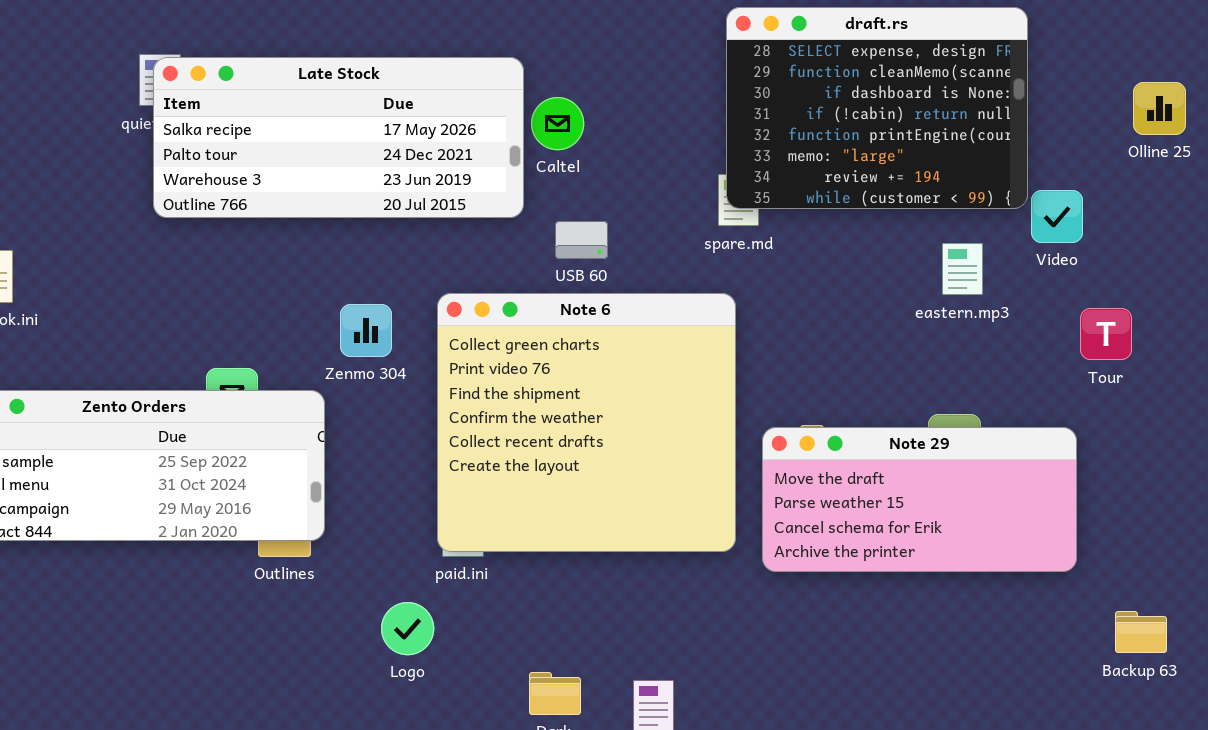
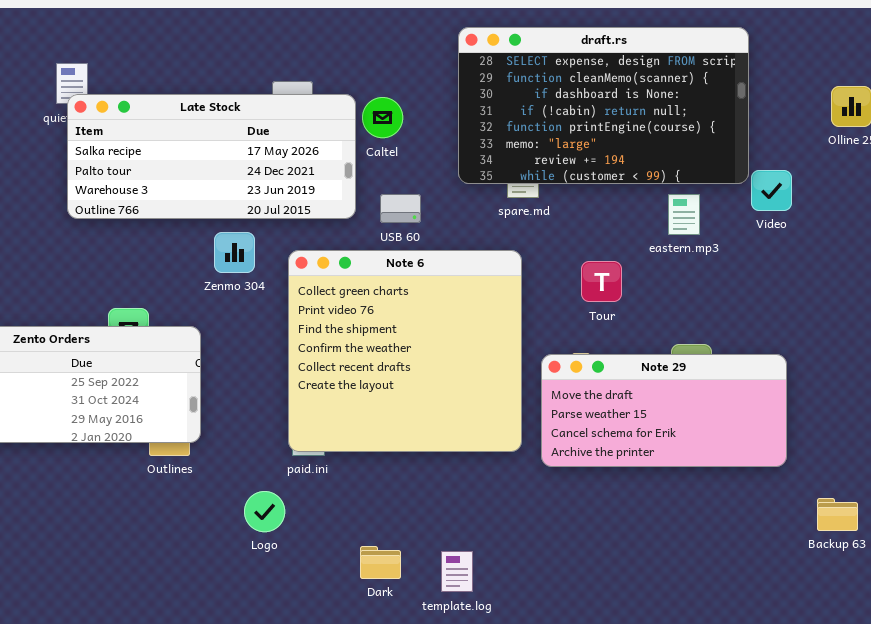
draft.rs: [726,7,1028,209] -> [458,27,749,184], resized
Late Stock: [153,57,524,218] -> [67,94,356,219], moved
eastern.mp3: [942,243,983,295] -> [668,194,700,235], moved
Zenmo 304: [340,304,392,357] -> [214,232,255,273], moved
Tour: [1080,308,1132,360] -> [581,261,622,302], moved

